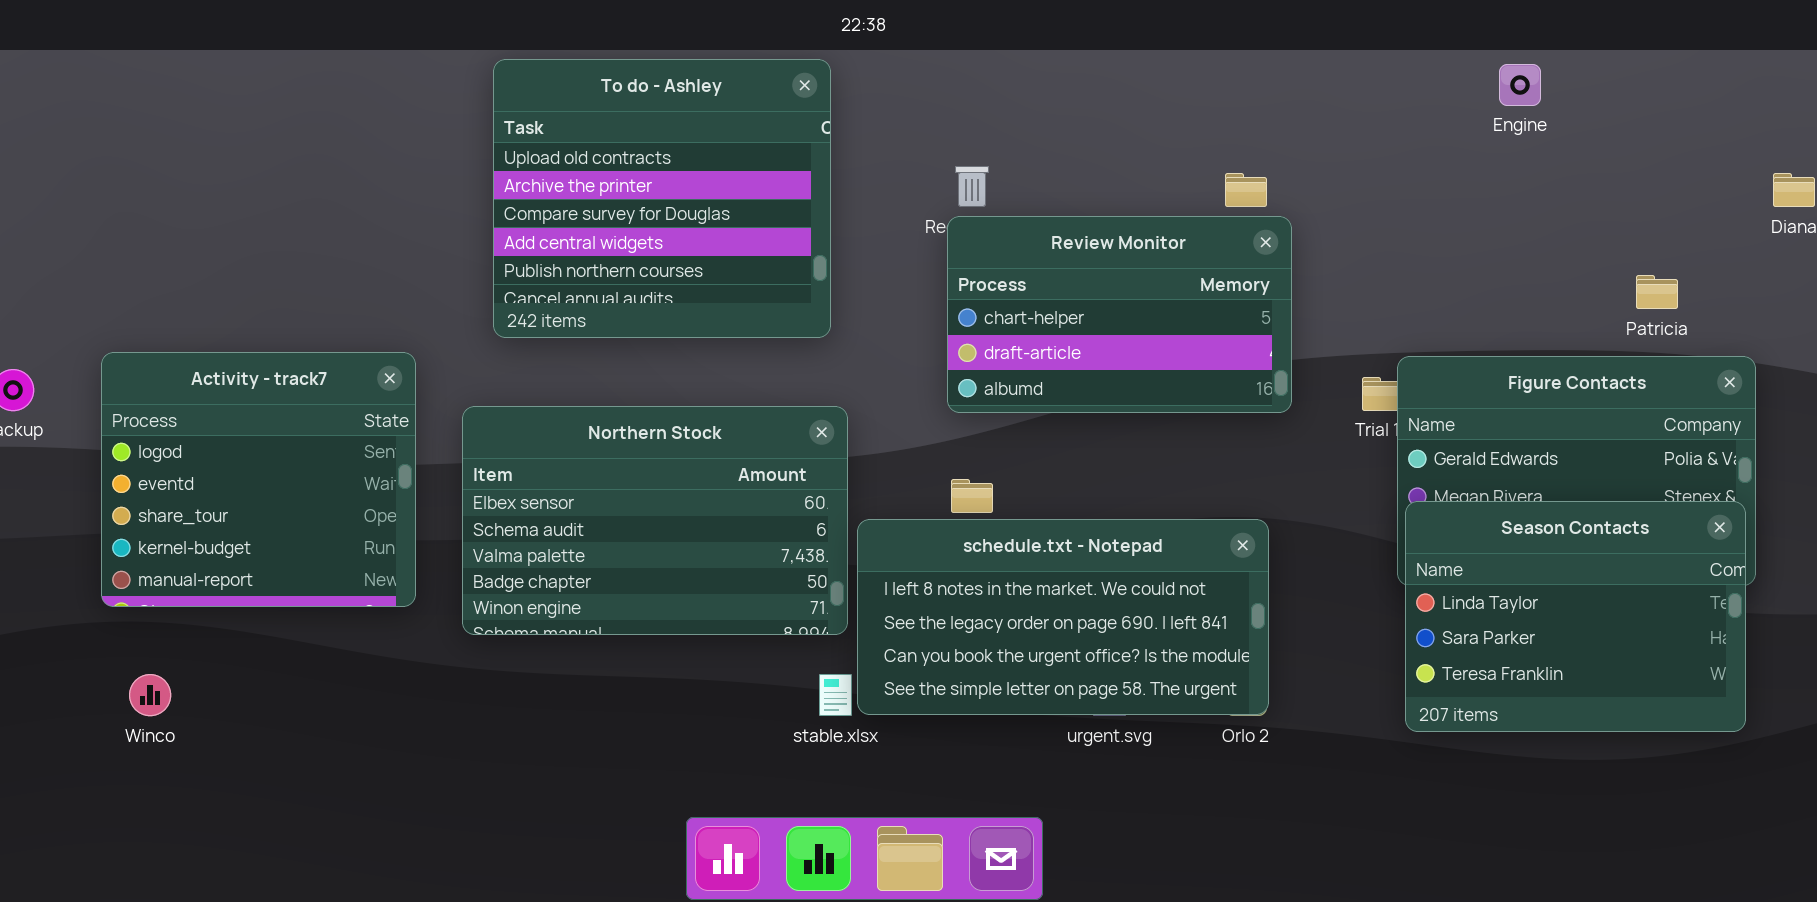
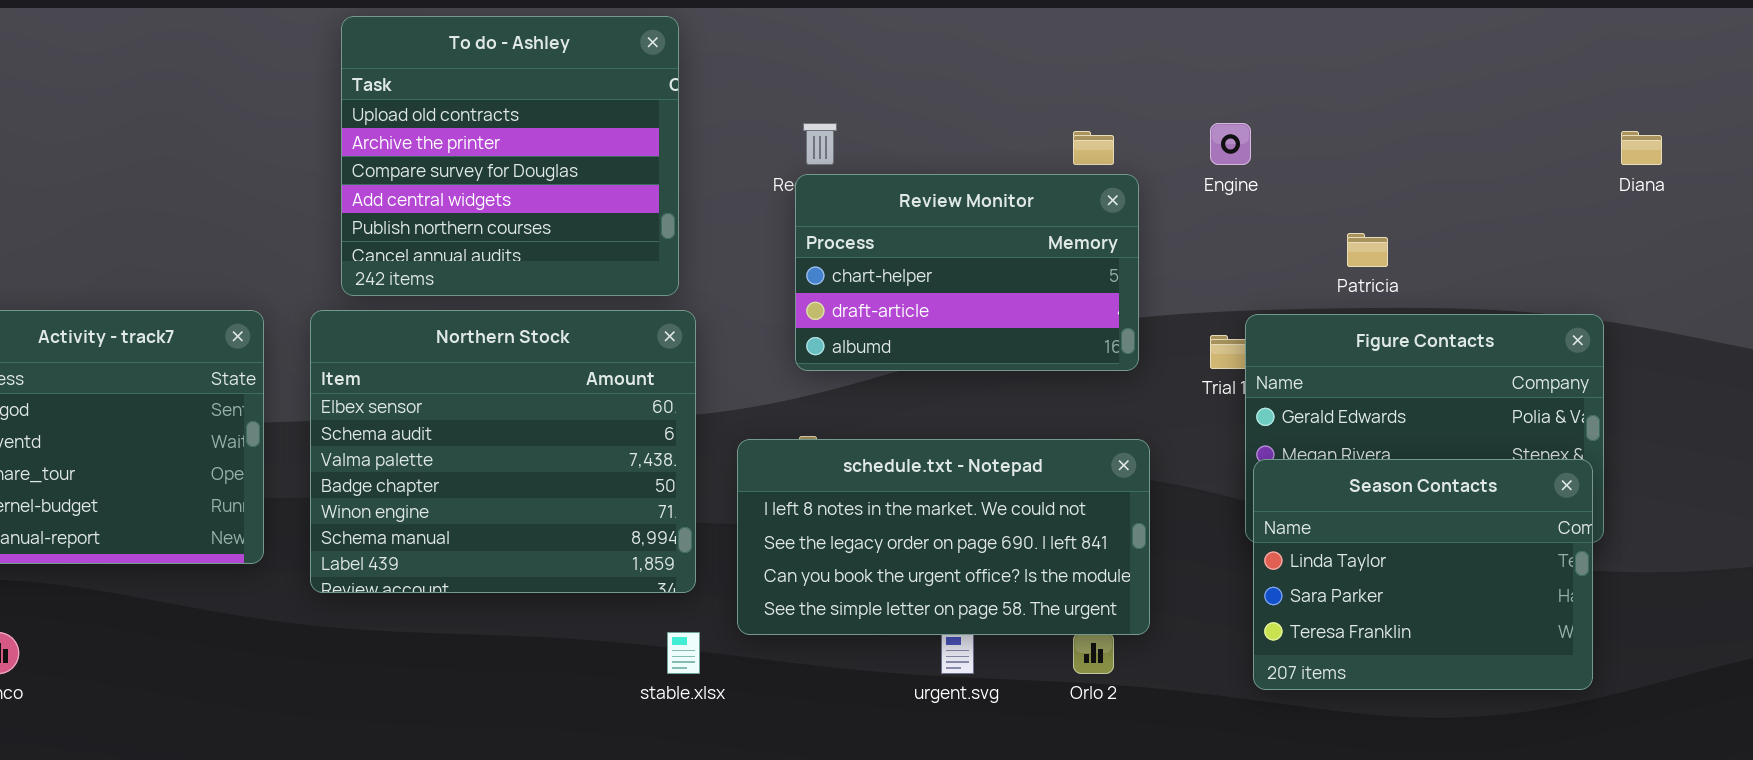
Engine: [1499,64,1541,106] -> [1210,123,1251,165], moved
Patricia: [1636,275,1678,309] -> [1347,233,1388,267], moved
Northern Stock: [462,406,848,635] -> [310,310,696,593], resized
schedule.txt - Notepad: [857,519,1269,715] -> [737,439,1150,635], moved

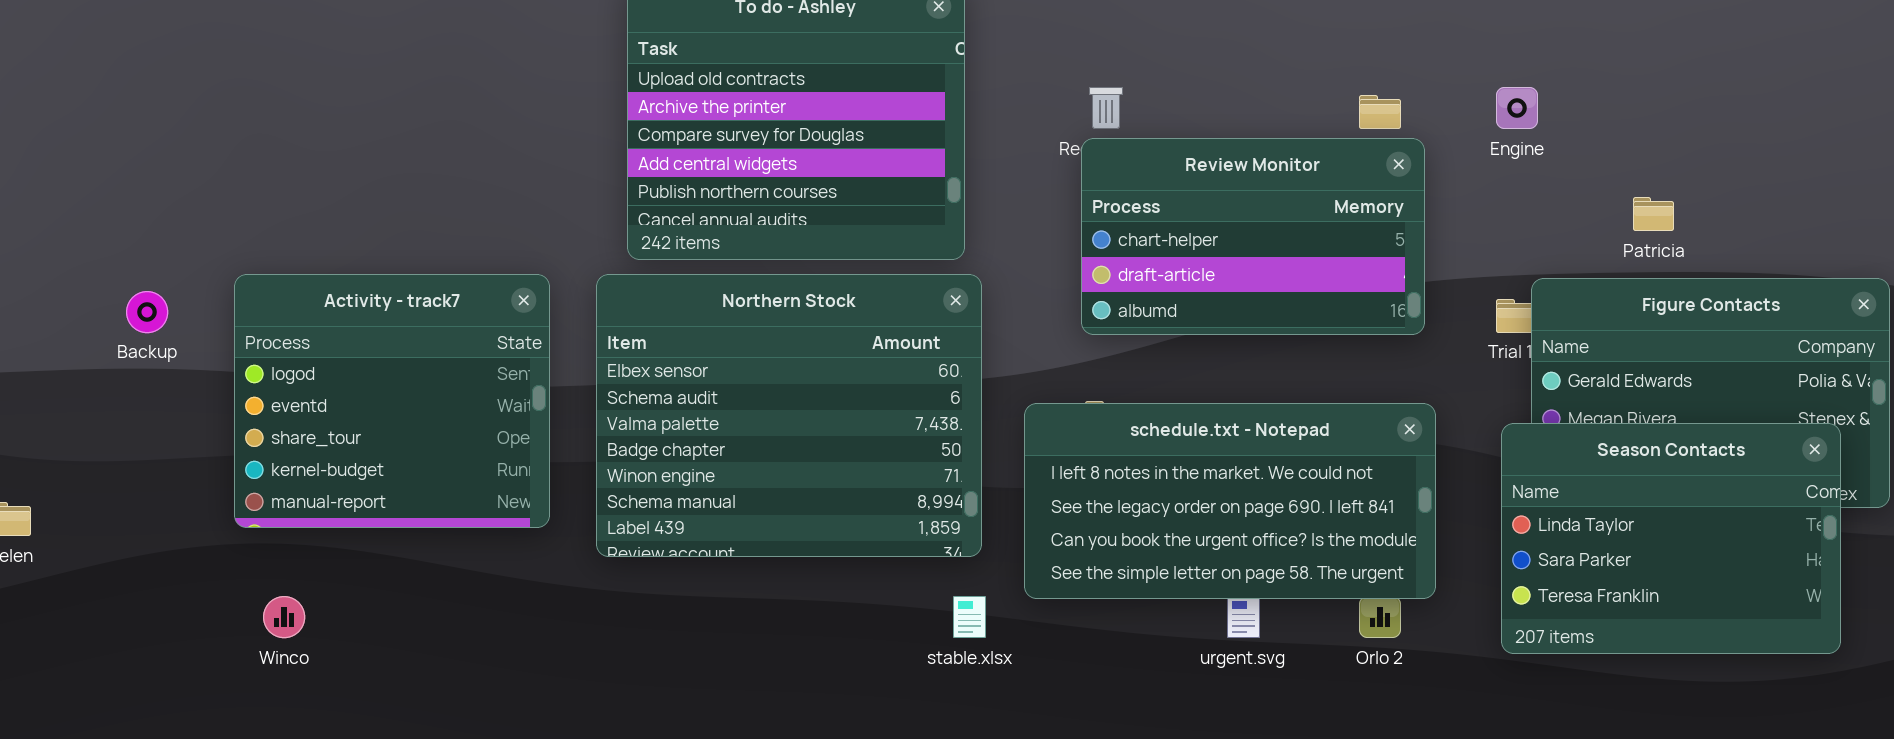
Season Contacts: [1253,459,1593,690] -> [1501,423,1841,654], moved

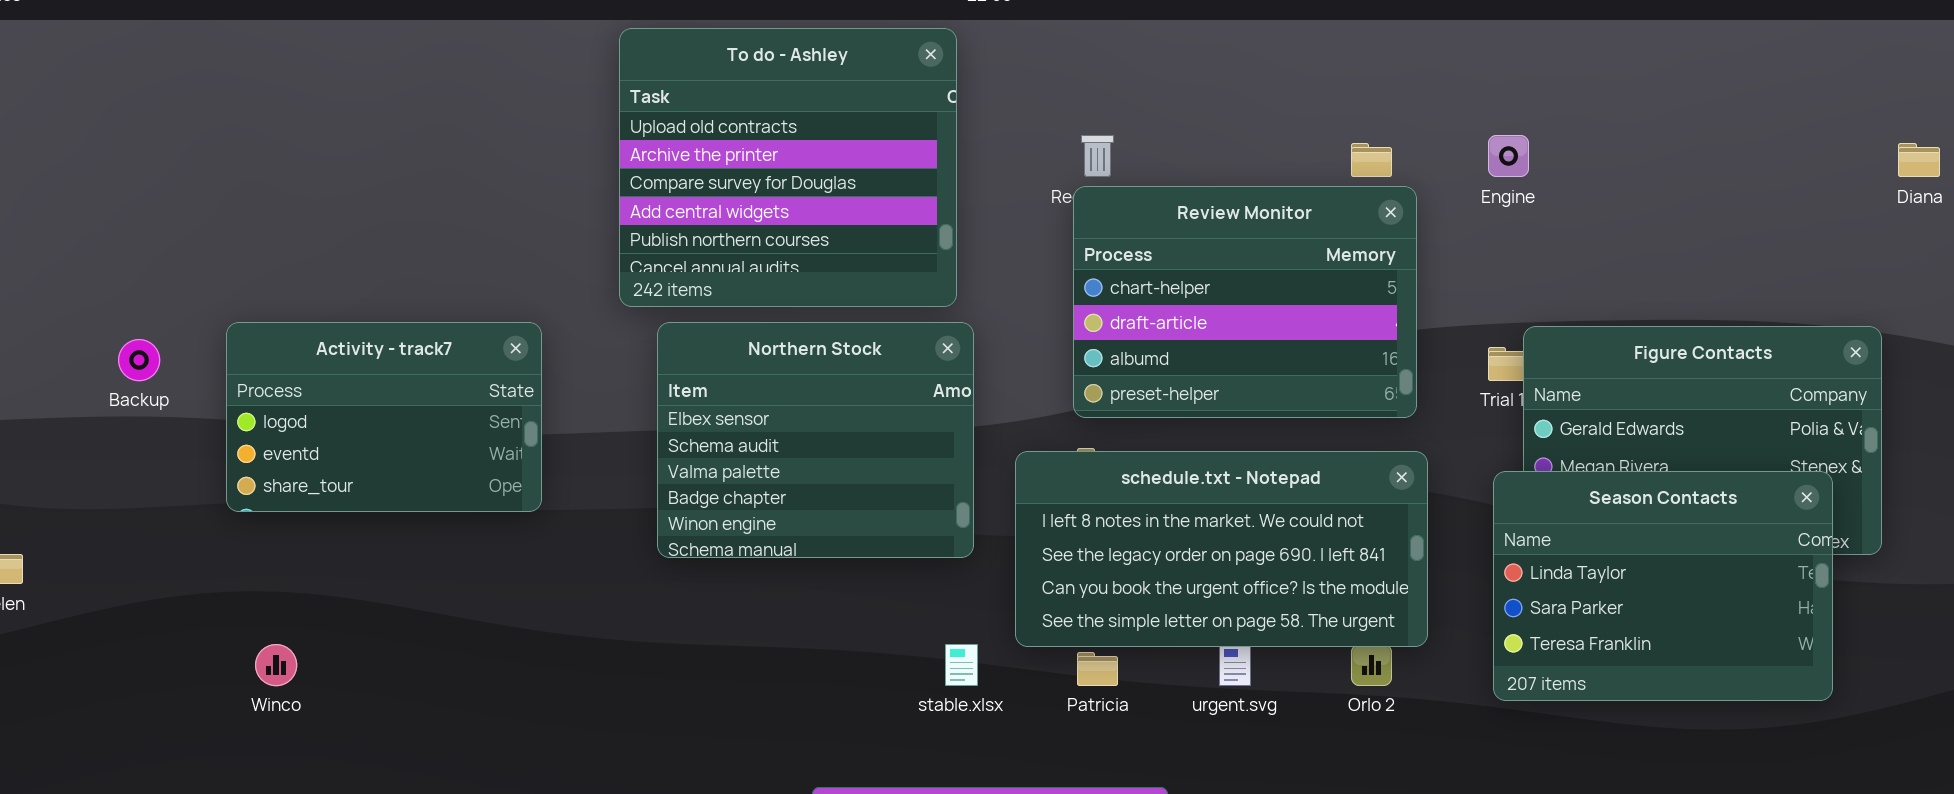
Review Monitor: [1081,138,1425,335] -> [1073,186,1417,418], resized
Patricia: [1633,197,1674,231] -> [1077,652,1118,686], moved
Activity - track7: [234,274,550,528] -> [226,322,542,512], resized
Northern Stock: [596,274,982,557] -> [657,322,974,558], resized

